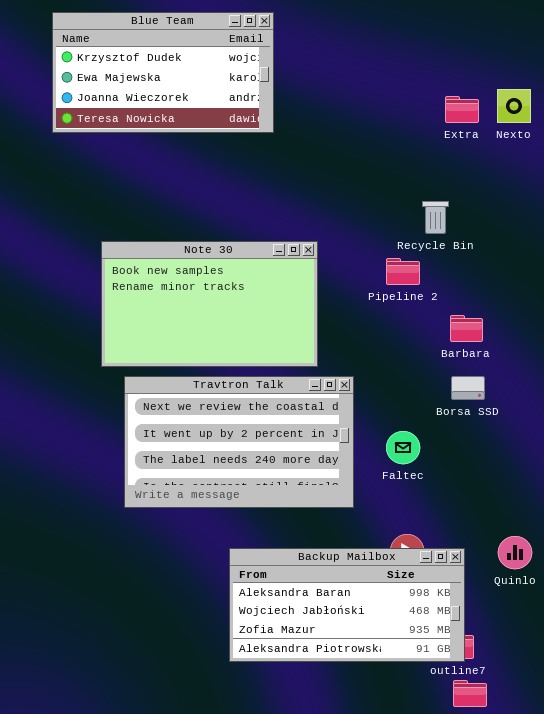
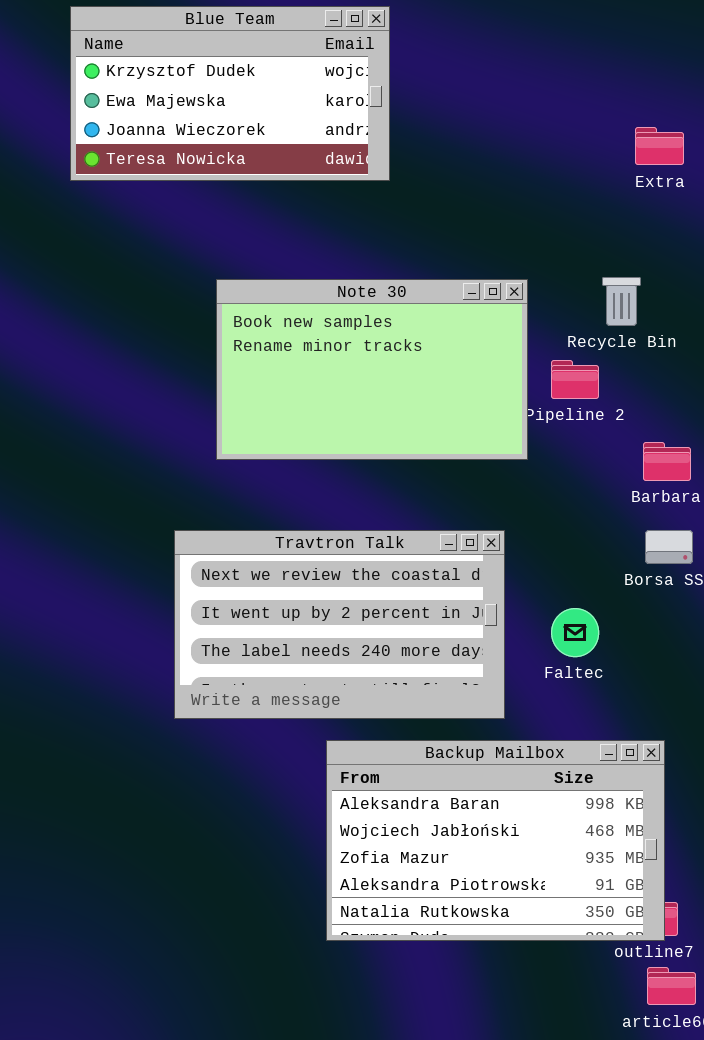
Note 30: [101,241,318,367] -> [216,279,528,460], moved
Backup Mailbox: [229,548,465,662] -> [326,740,665,941], resized

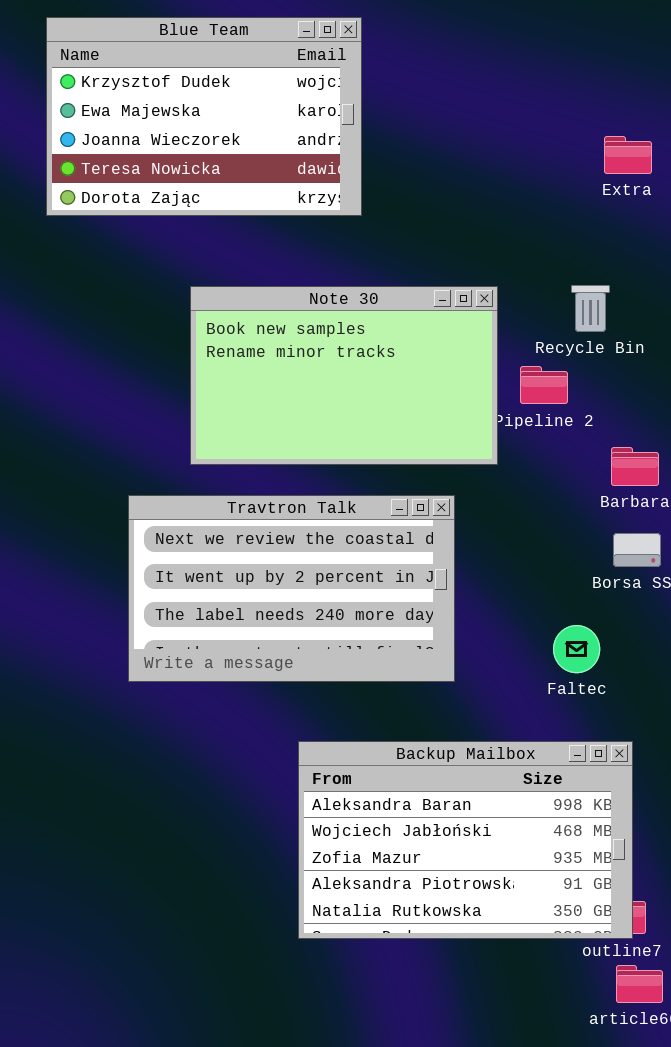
Blue Team: [70,6,390,181] -> [46,17,362,216], resized
Travtron Talk: [174,530,505,719] -> [128,495,455,682], moved
Faltec: [551,608,599,657] -> [553,625,600,673], moved

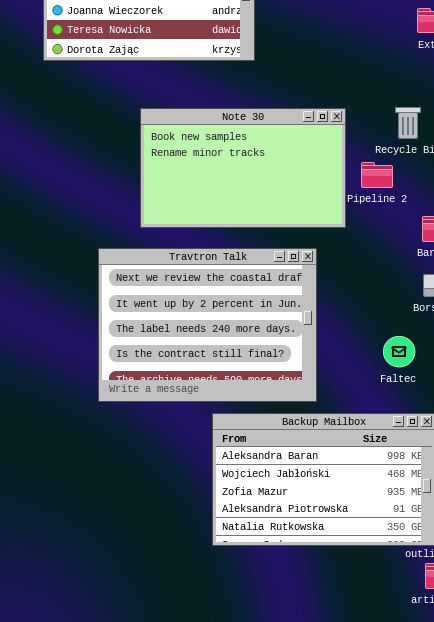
Travtron Talk: [128,495,455,682] -> [98,248,317,402], resized

